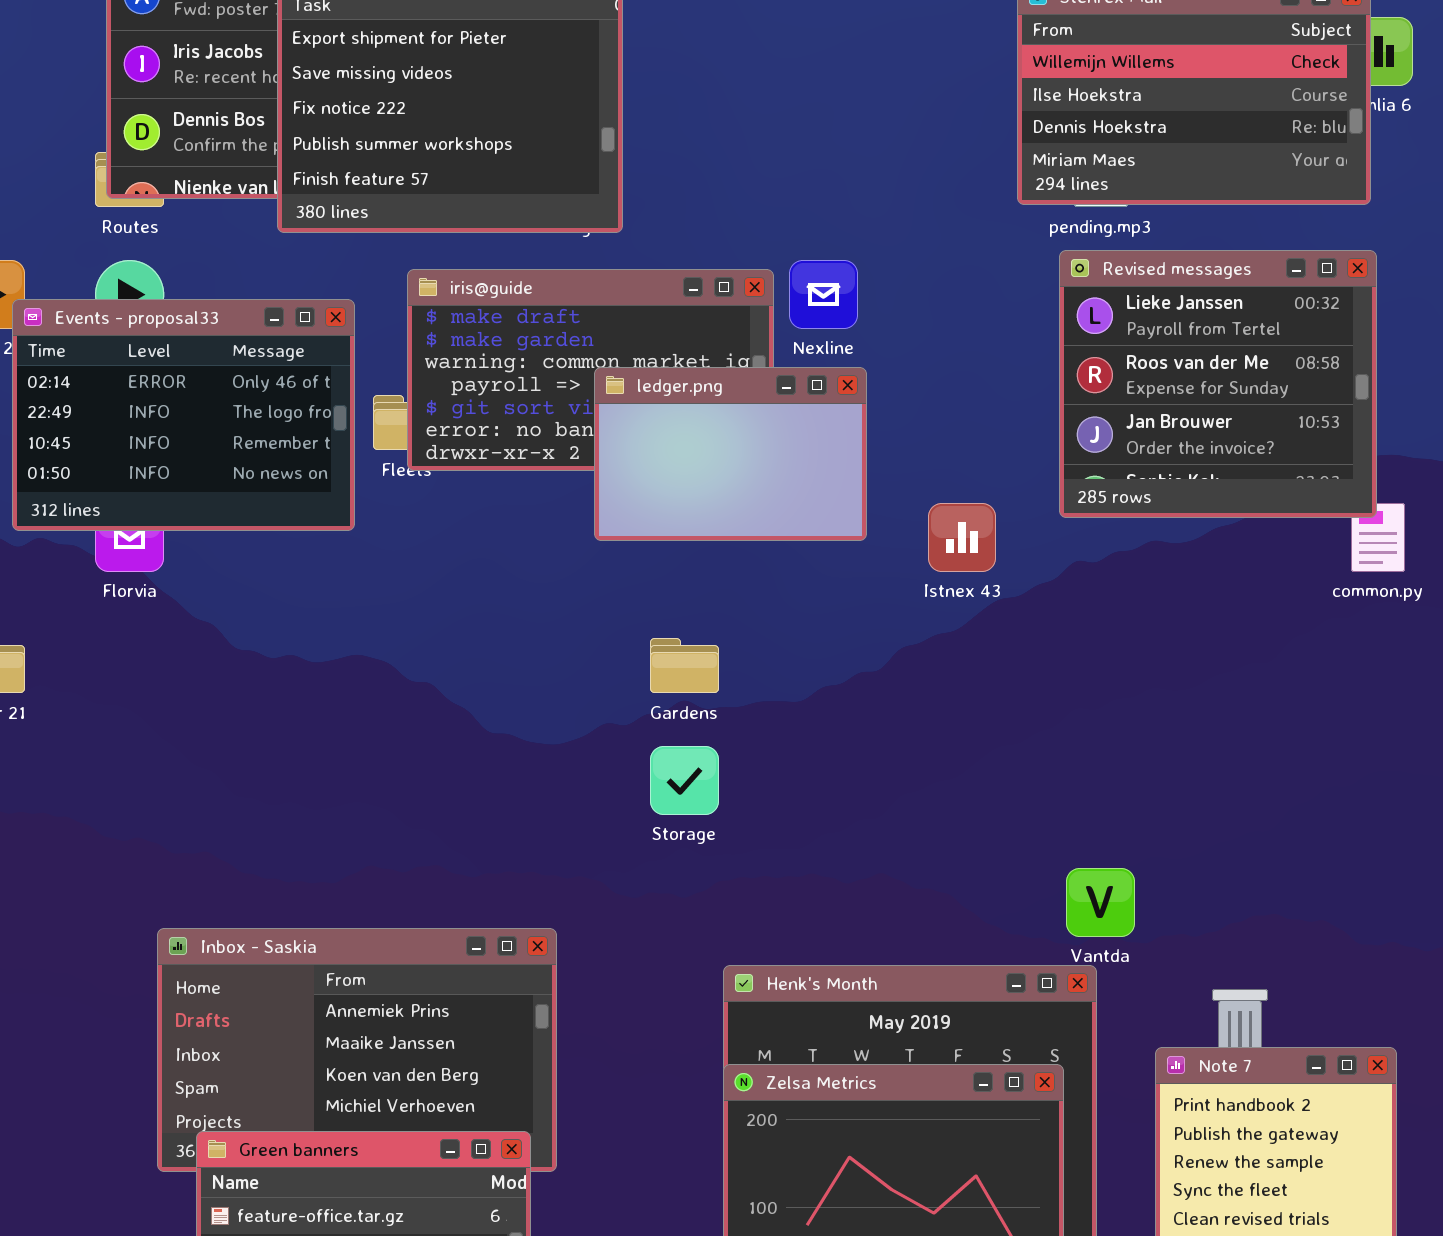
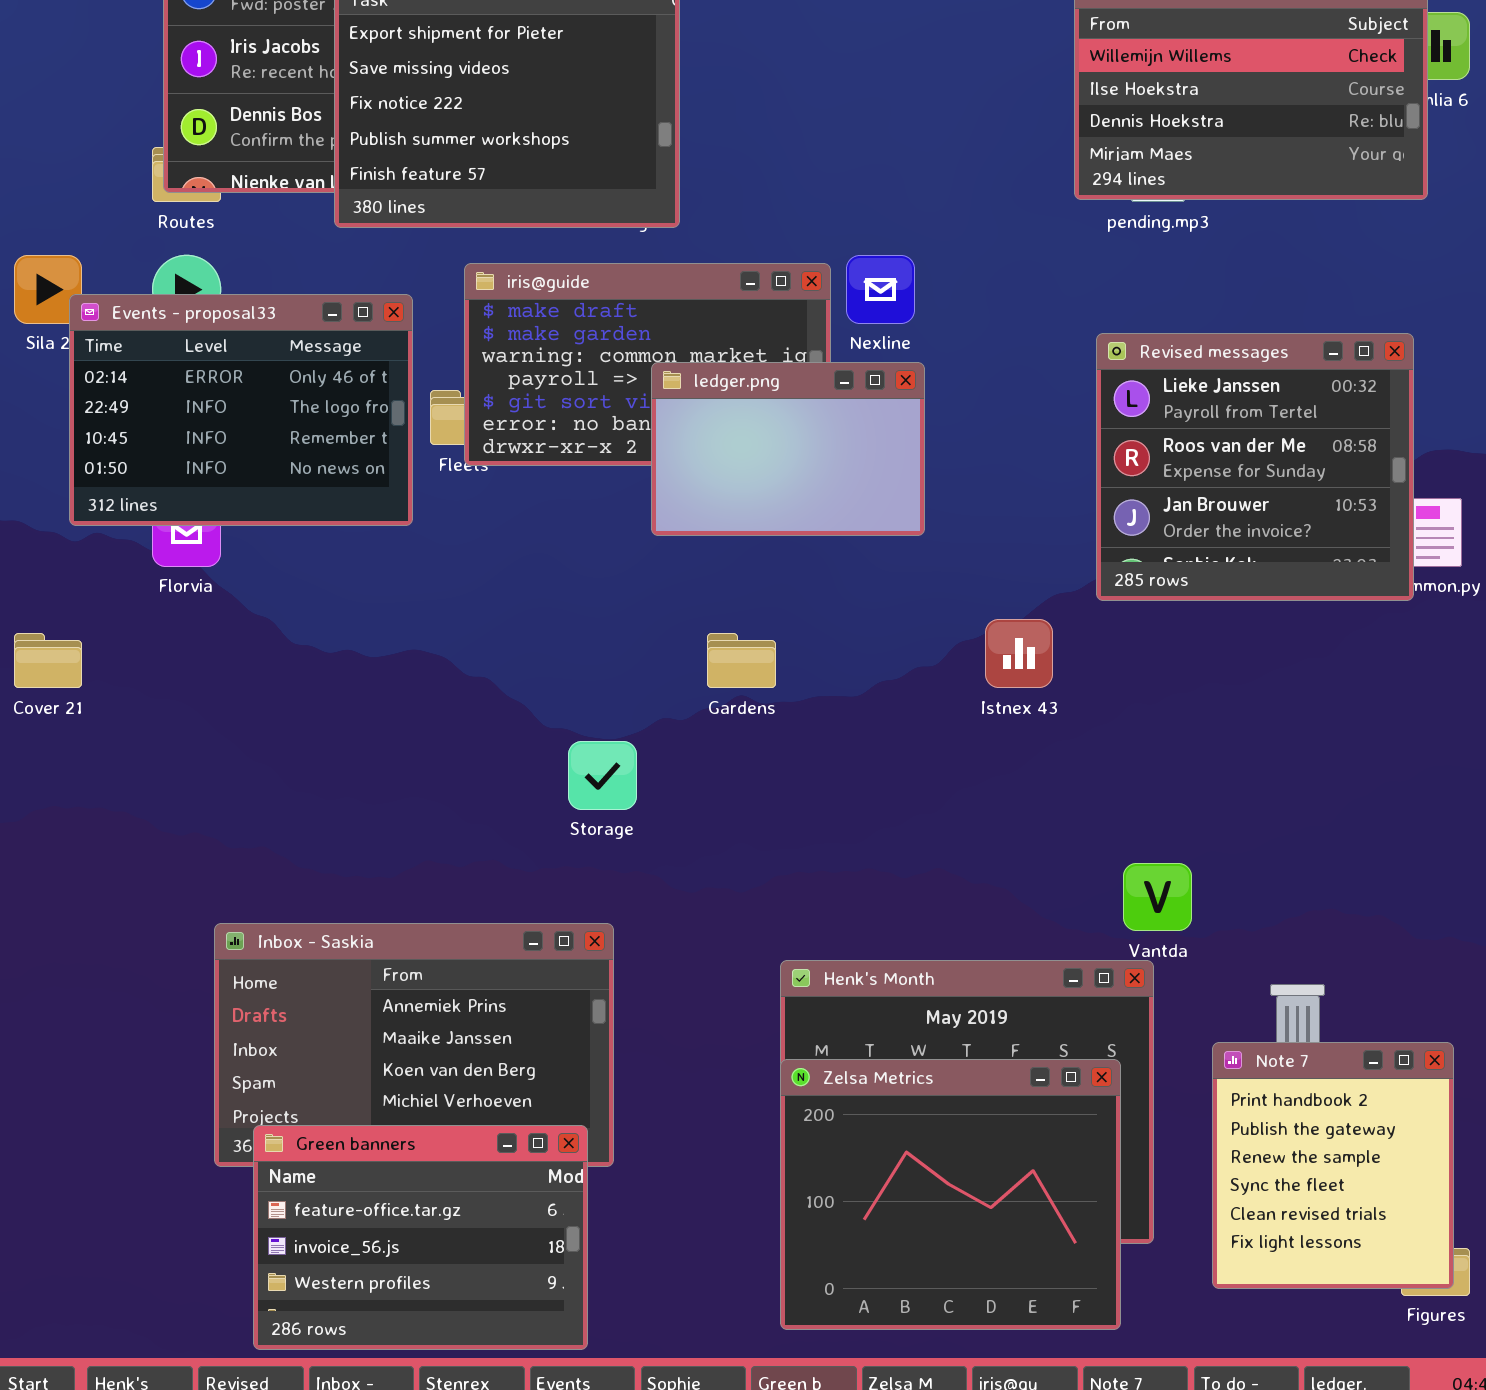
Revised messages: [1059,250,1377,518] -> [1096,333,1414,601], moved
Istnex 43: [928,503,996,572] -> [985,619,1053,688], moved
Storage: [650,746,719,815] -> [568,741,637,810], moved

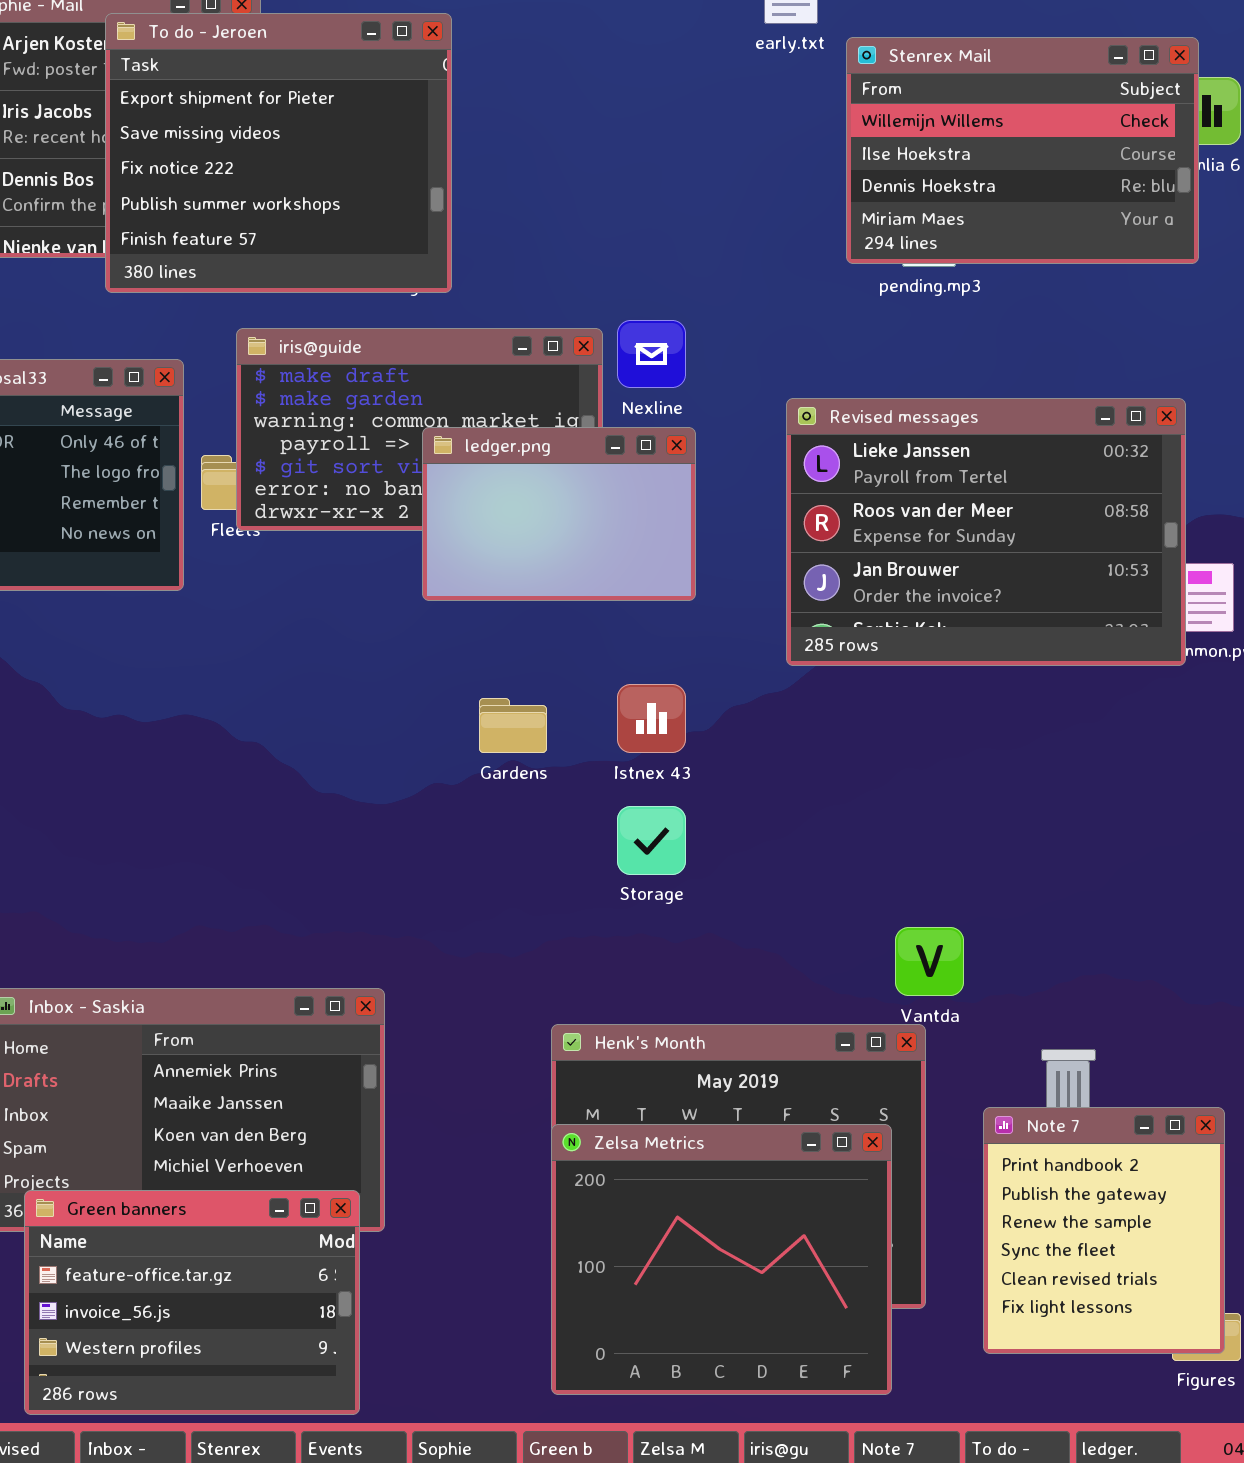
Revised messages: [1096,333,1414,601] -> [786,398,1186,666], resized
Istnex 43: [985,619,1053,688] -> [617,684,686,753], moved
Storage: [568,741,637,810] -> [617,806,686,875], moved

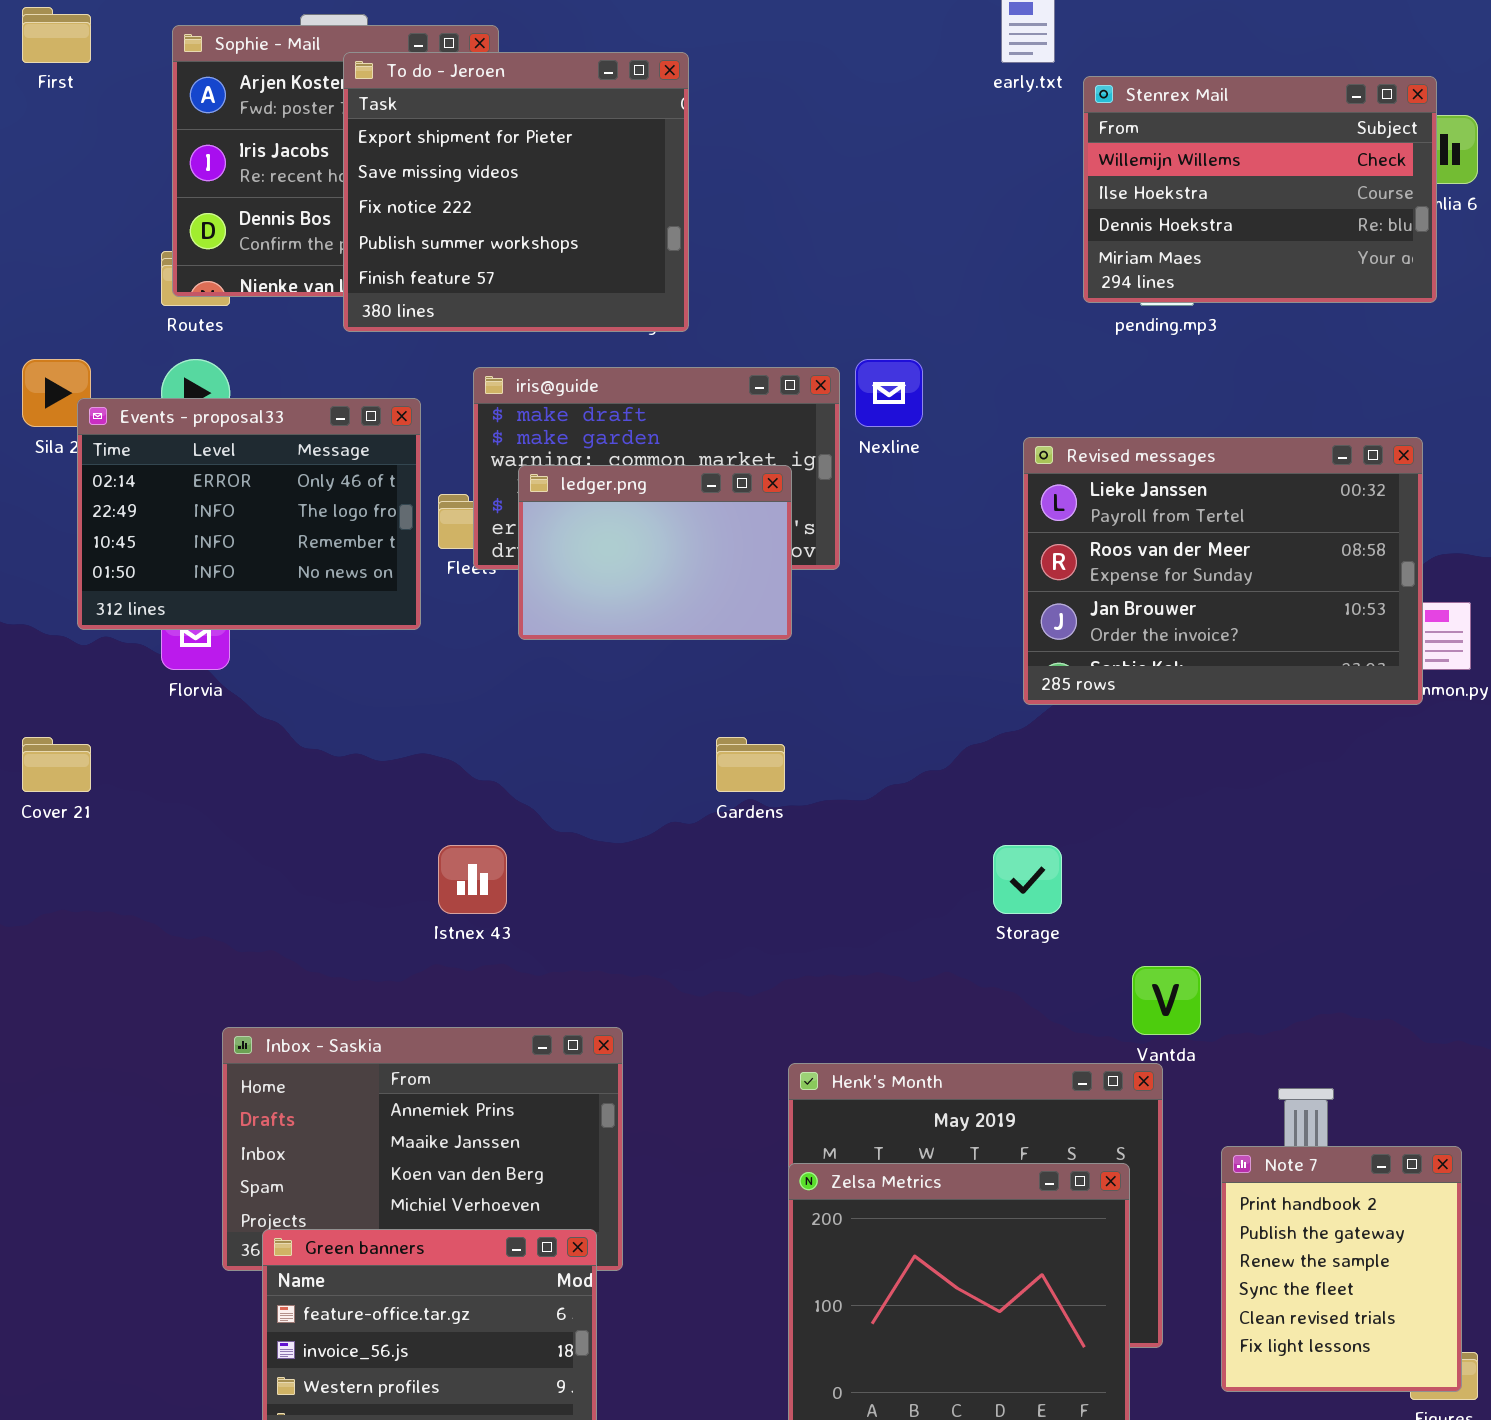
ledger.png: [422,427,696,601] -> [518,465,792,640], moved
Istnex 43: [617,684,686,753] -> [438,845,507,914], moved
Storage: [617,806,686,875] -> [993,845,1062,914], moved

